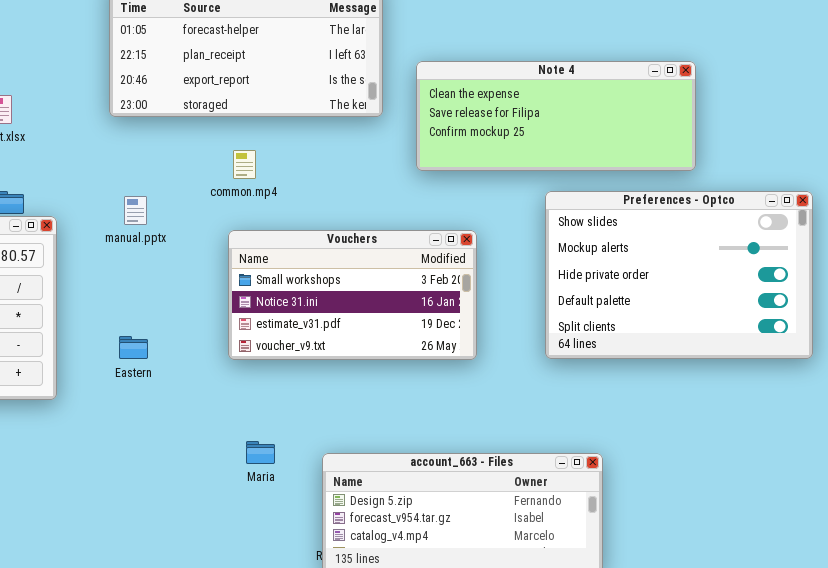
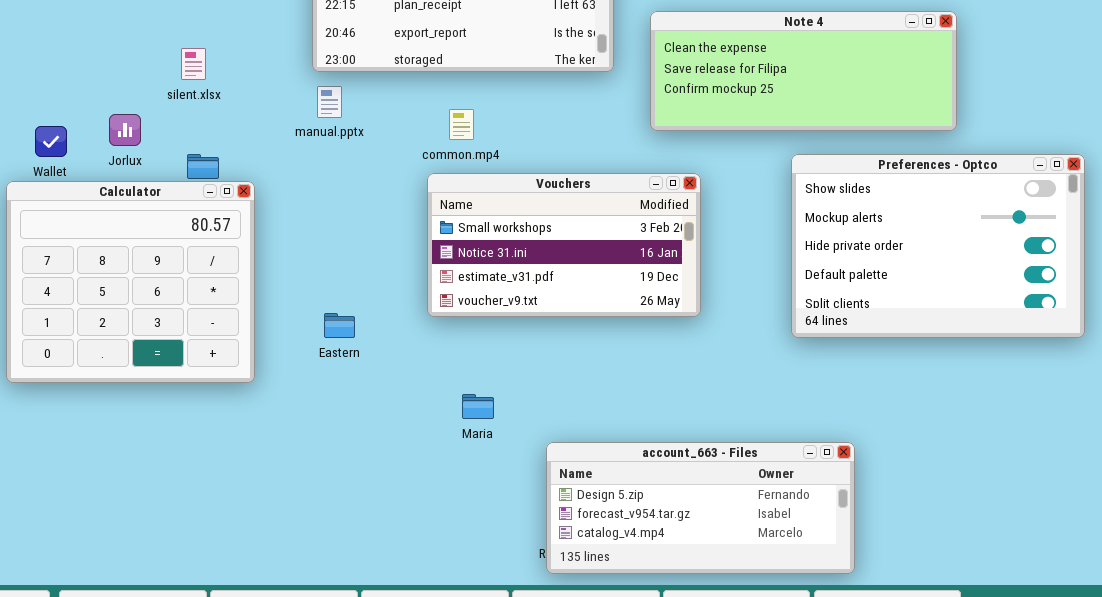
manual.pptx: [124,196,147,225] -> [317,86,342,118], moved
Vouchers: [228,230,477,360] -> [427,173,701,317], moved
Maria: [246,441,275,464] -> [462,394,494,419], moved

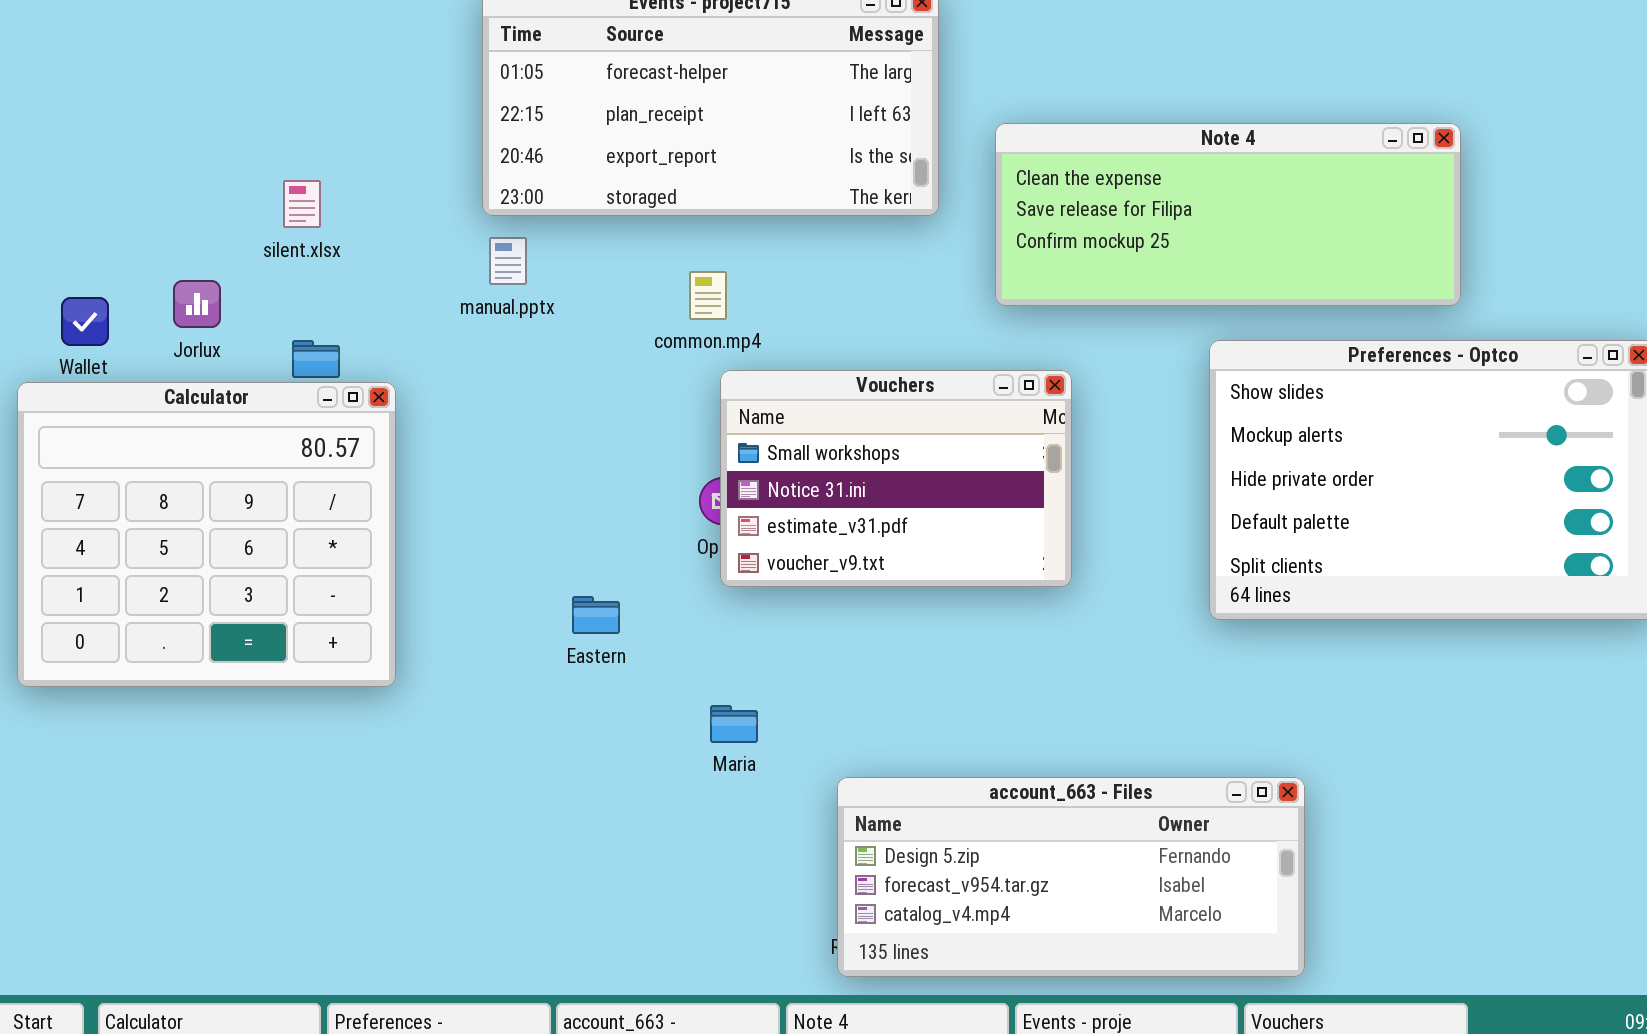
Vouchers: [427,173,701,317] -> [720,370,1072,587], resized
Eastern: [324,313,355,338] -> [572,596,620,634], moved

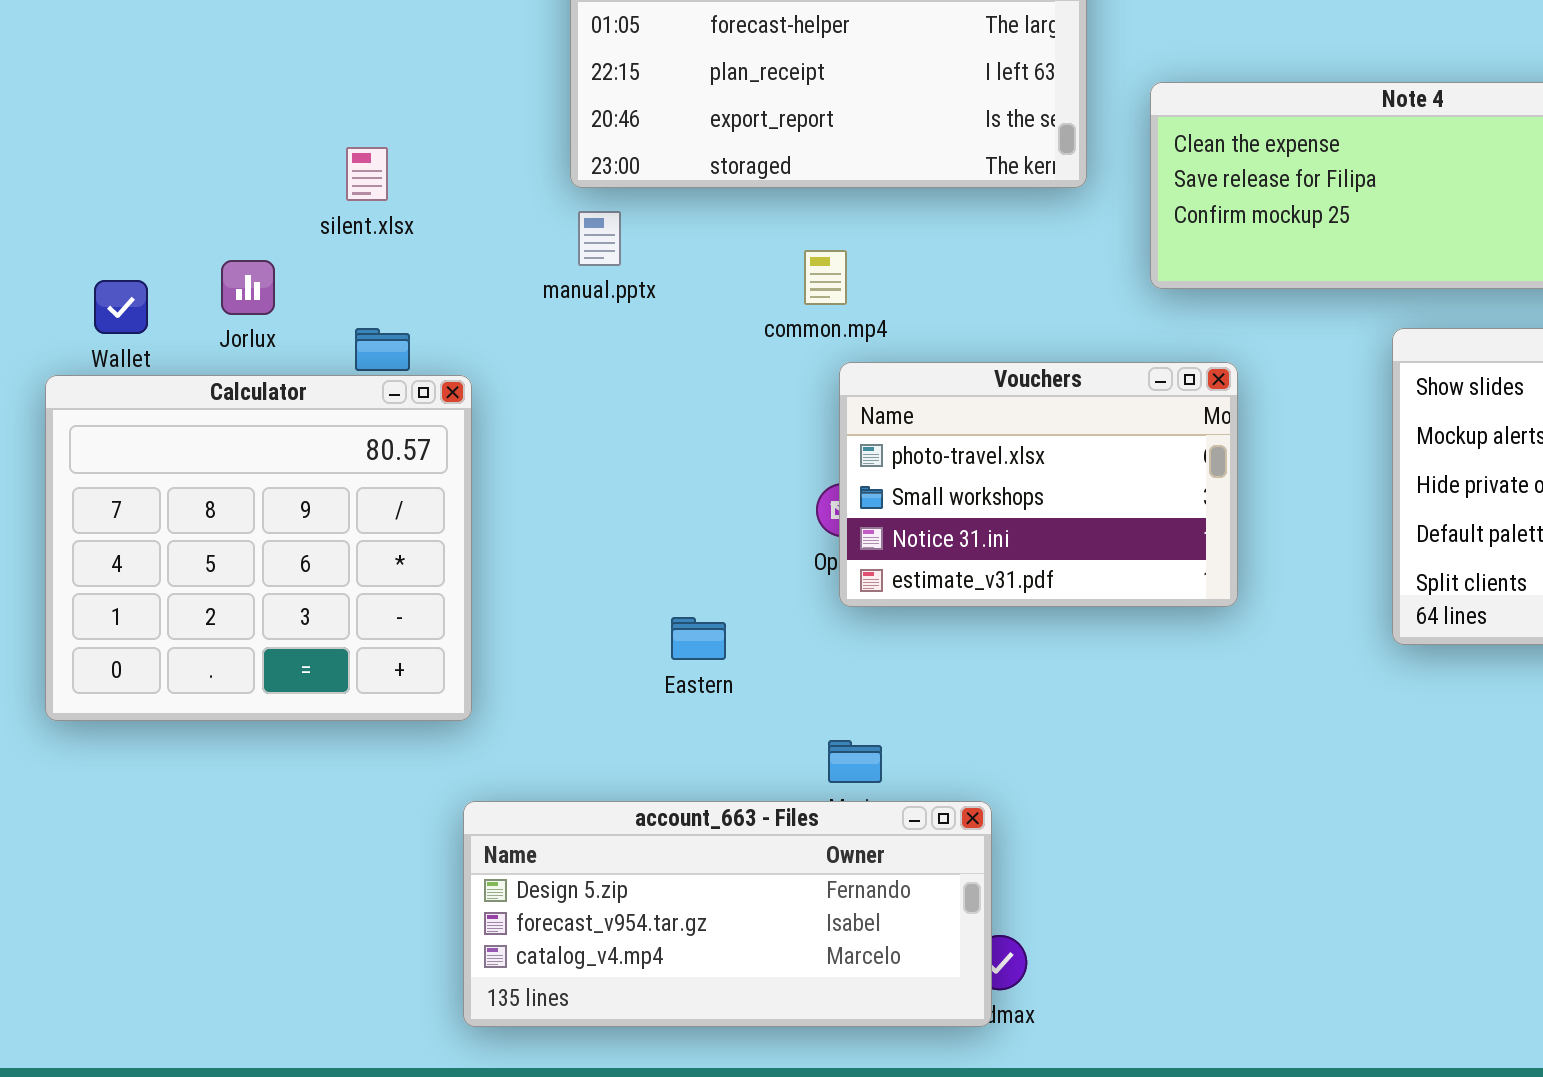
Vouchers: [720,370,1072,587] -> [839,362,1238,607], scrolled up 1 row
account_663 - Files: [837,777,1305,977] -> [463,801,992,1027], moved

